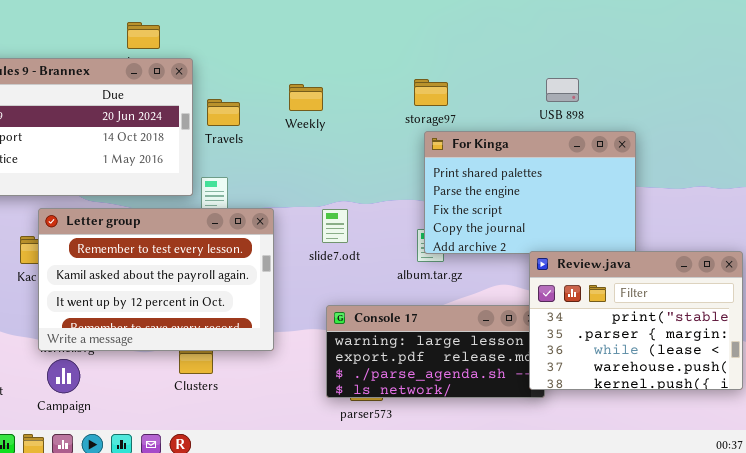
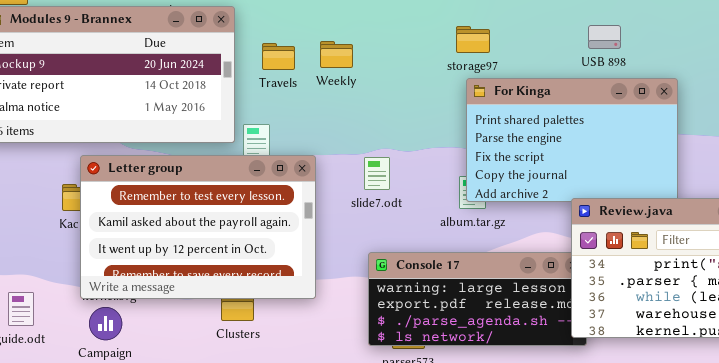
Weekly: [289,84,323,111] -> [320,41,353,68], moved
Travels: [207,99,240,126] -> [262,43,295,70], moved

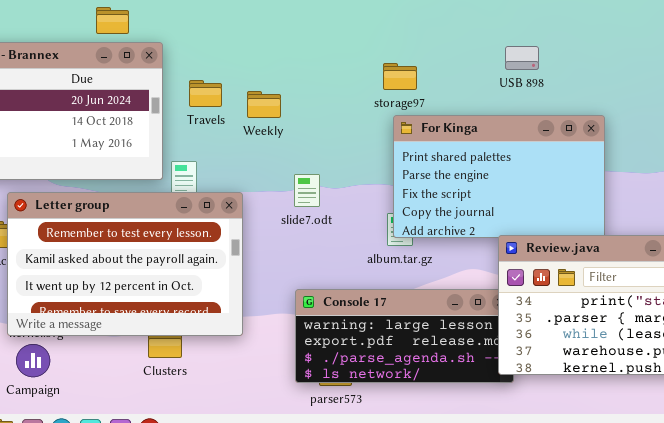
USB 898: [588,25,621,49] -> [505,46,539,70], moved
Weekly: [320,41,353,68] -> [247,91,281,118], moved
slide7.odt: [364,157,390,190] -> [294,174,320,207], moved

